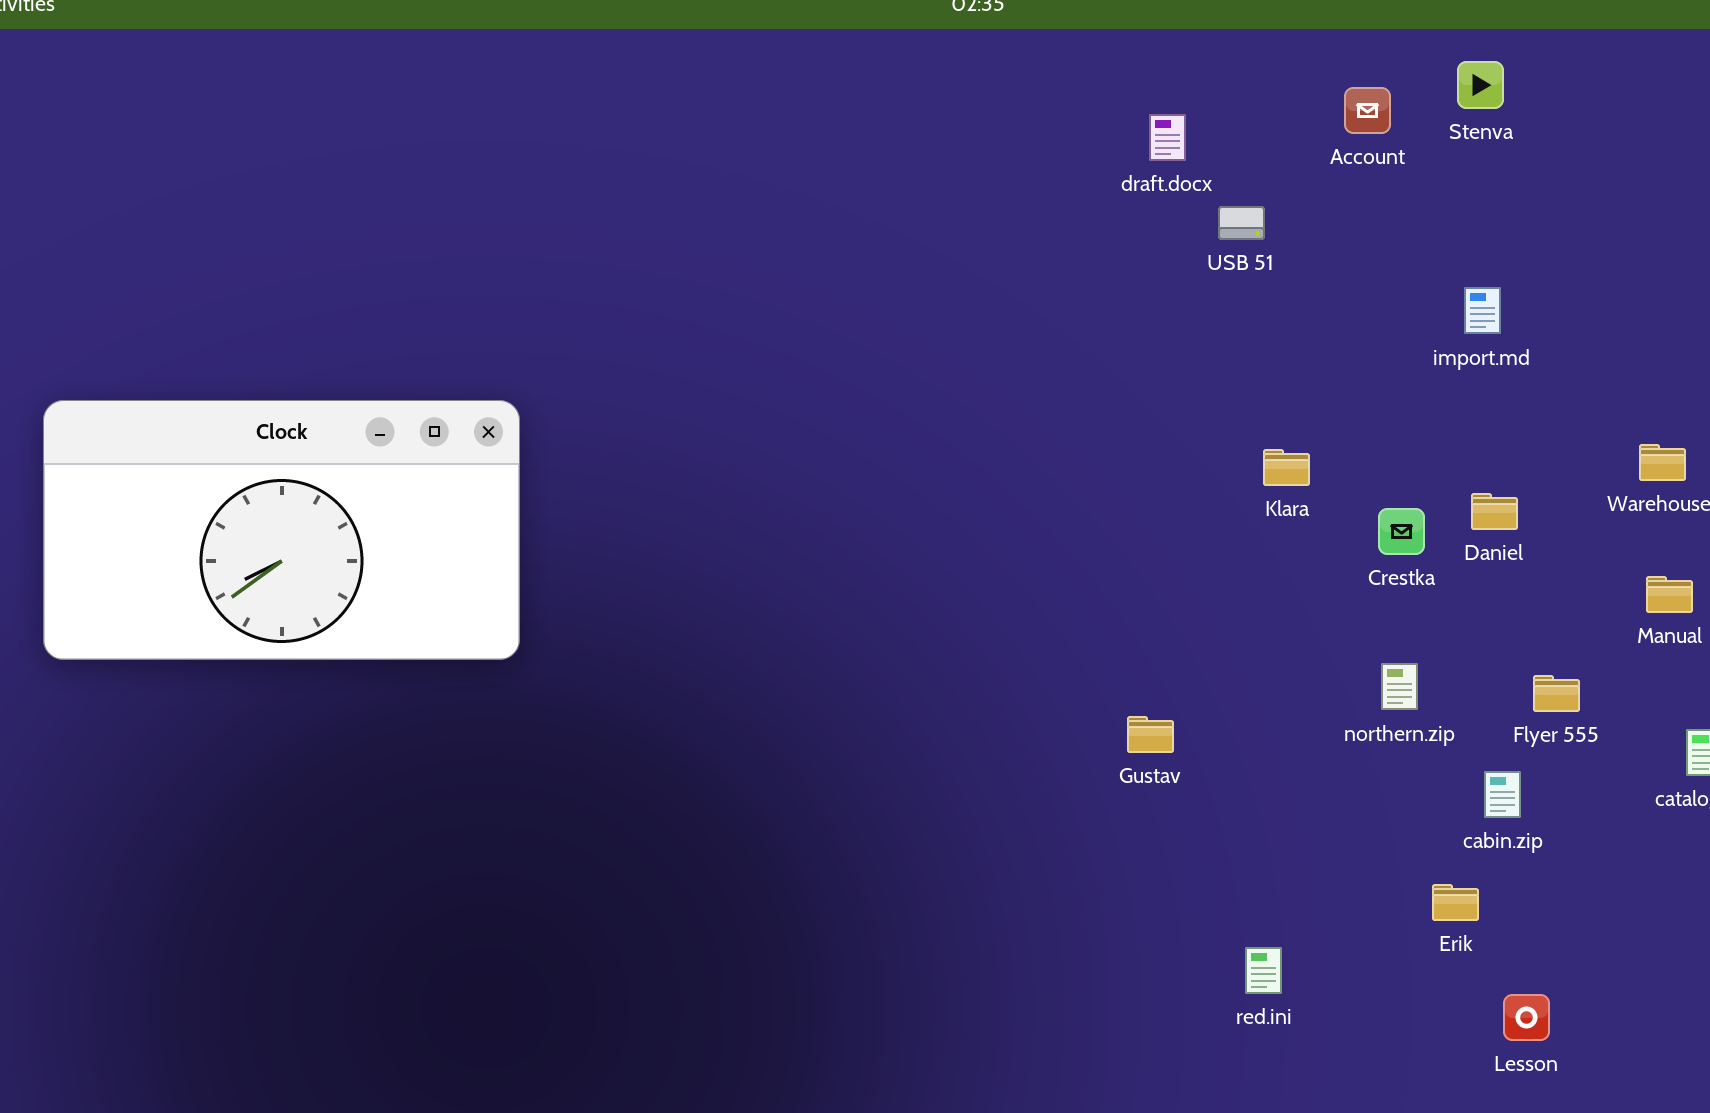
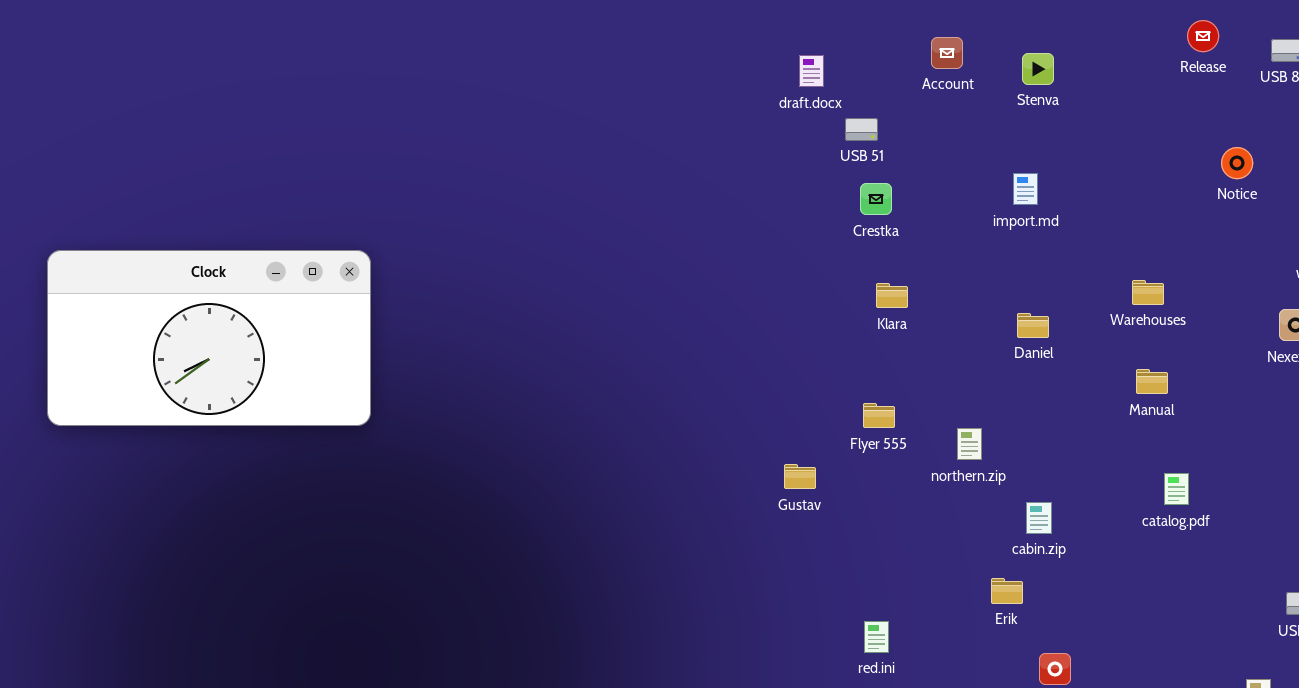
Stenva: [1457,61,1504,109] -> [1022,53,1054,85], moved
Crestka: [1378,508,1425,555] -> [860,183,892,215], moved
Flyer 555: [1533,675,1580,712] -> [863,403,895,428], moved

